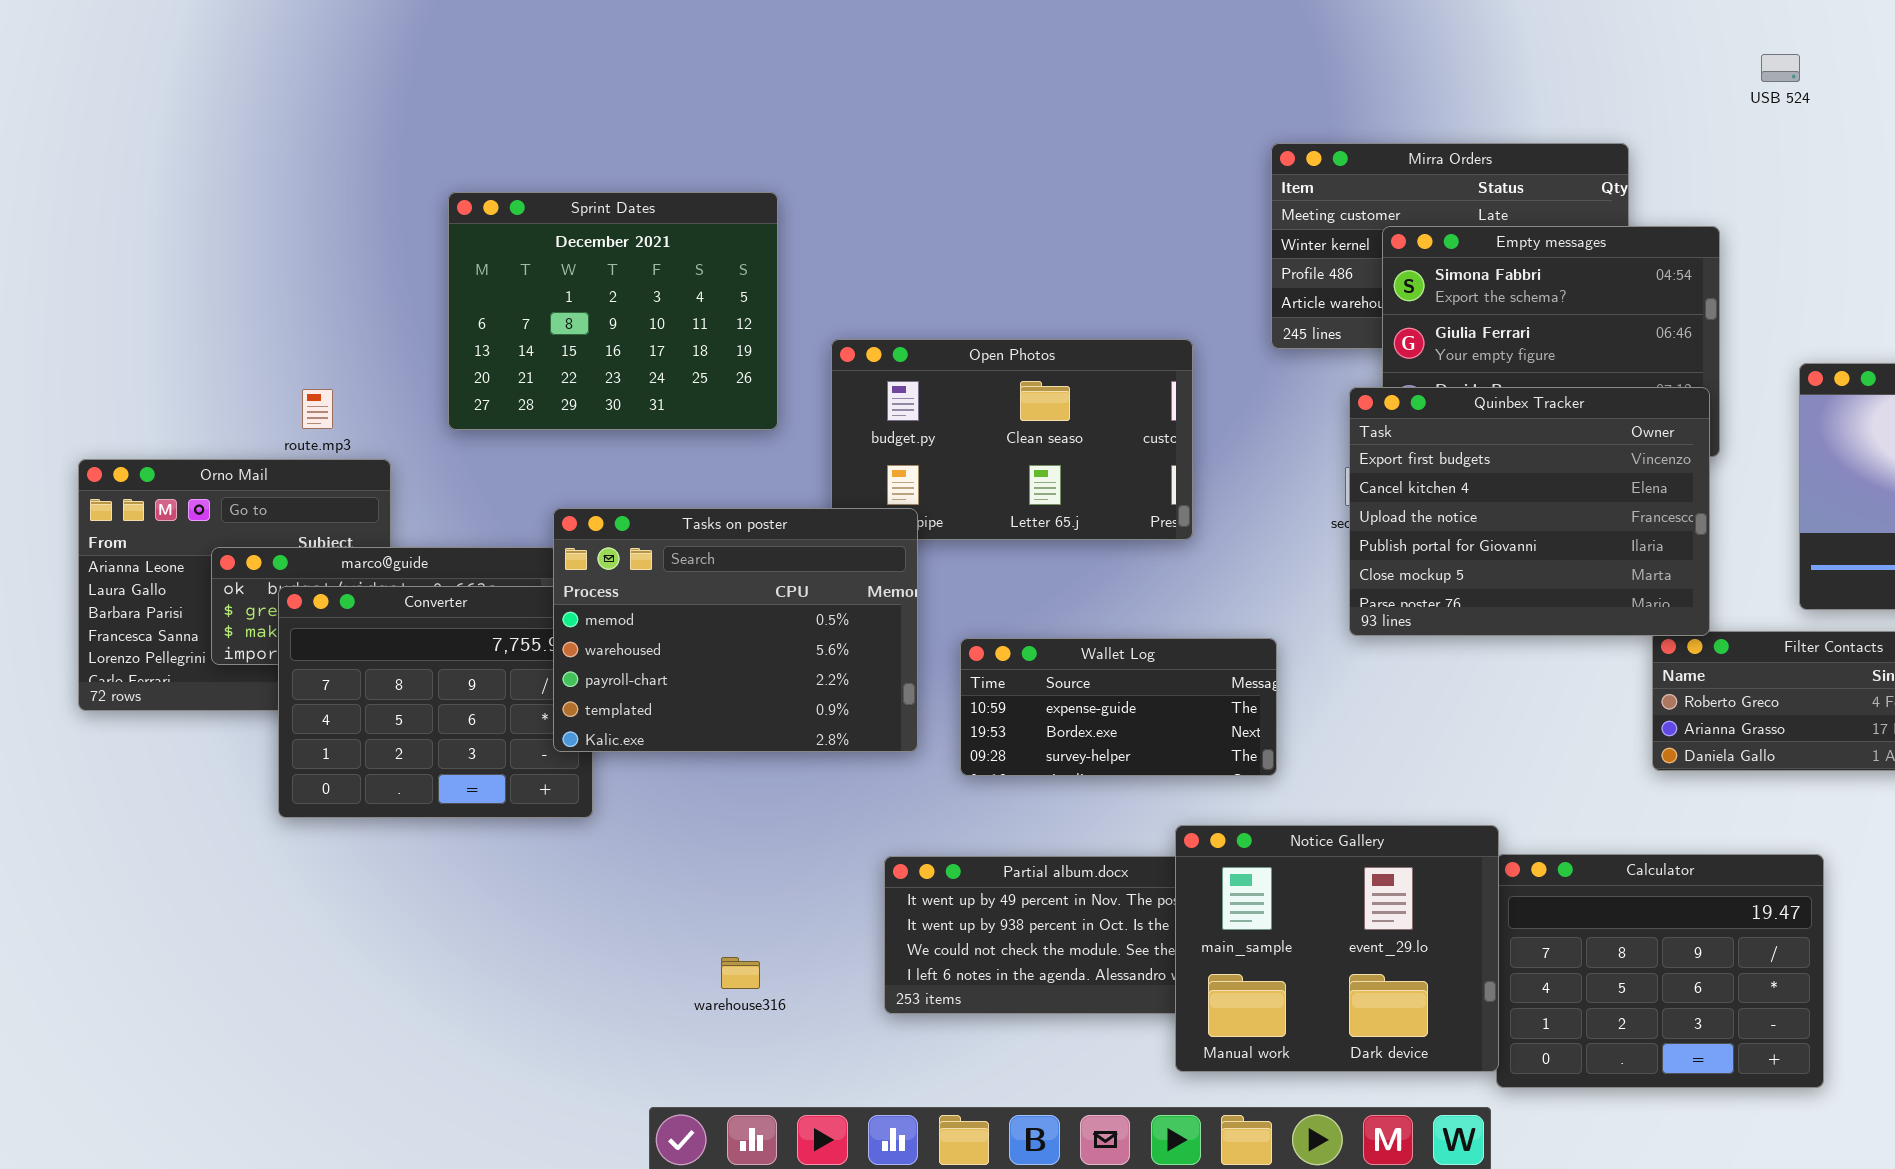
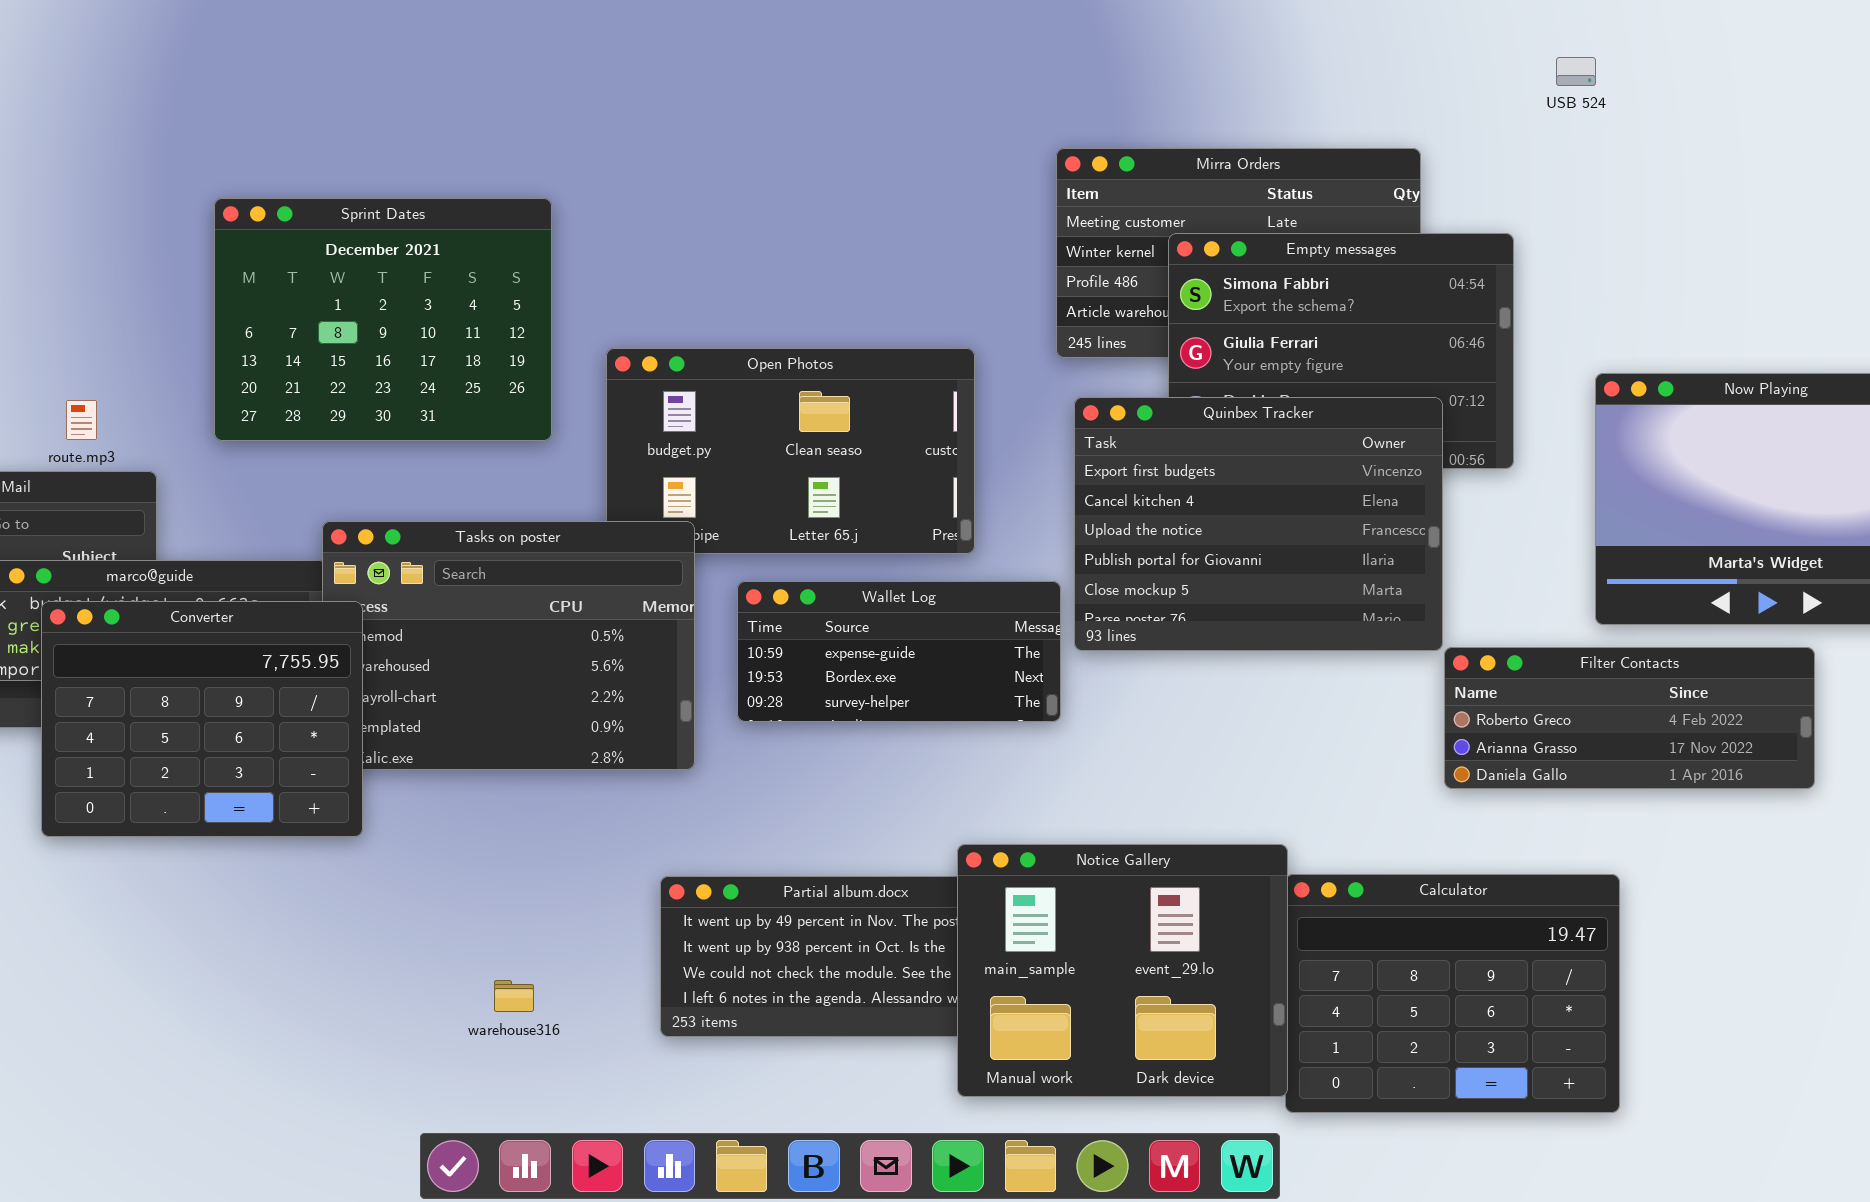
Quinbex Tracker: [1349,387,1710,636] -> [1074,397,1443,651], moved
Converter: [278,586,593,818] -> [41,601,363,837], raised
Wallet Log: [960,638,1277,776] -> [737,581,1061,722], moved

